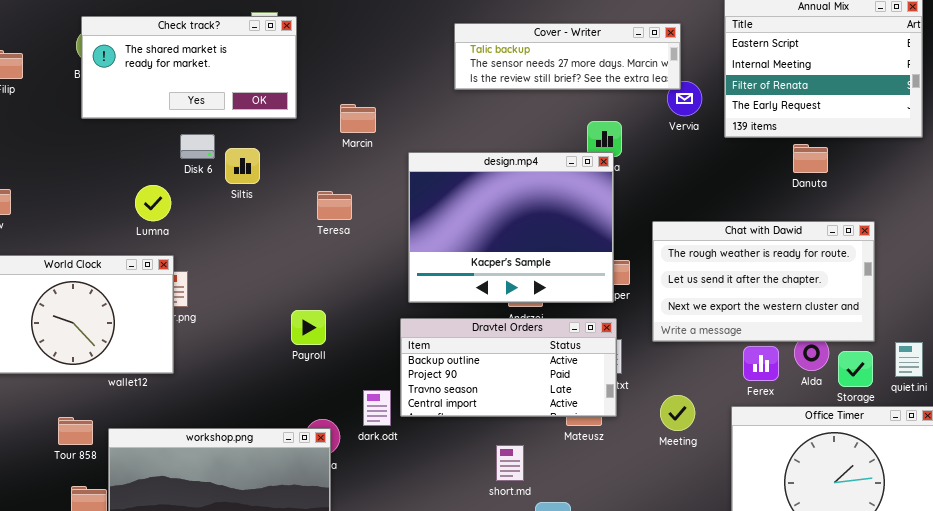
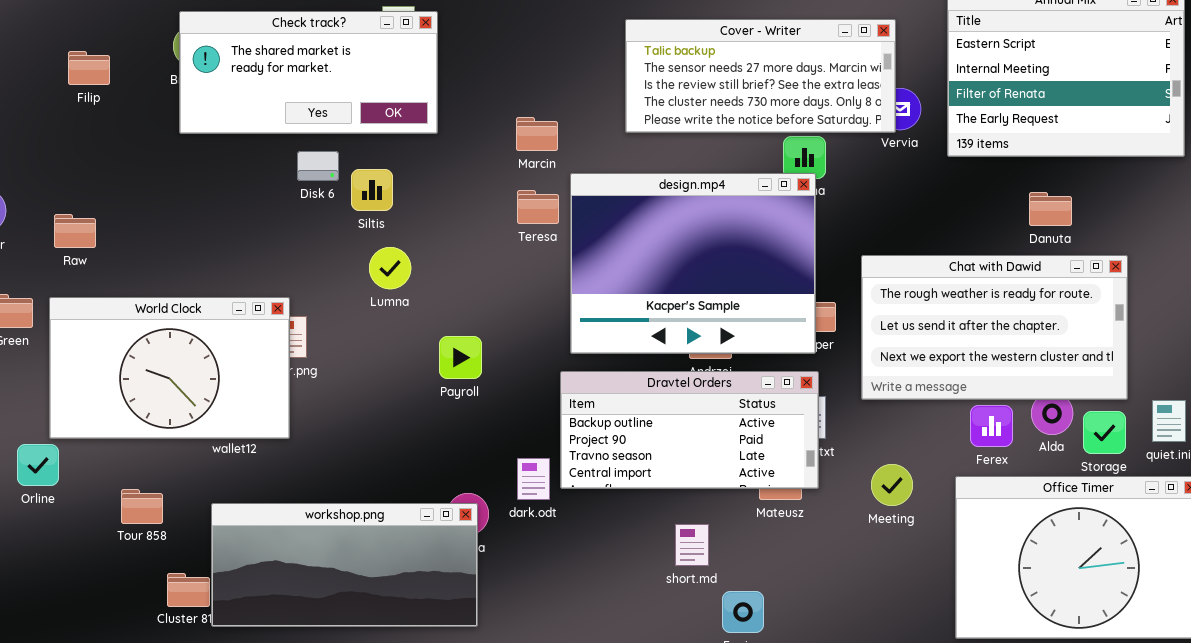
Cover - Writer: [454,23,681,90] -> [625,19,896,133], resized
Marcin: [340,104,376,133] -> [516,117,558,151], moved
Danuta: [793,144,828,173] -> [1029,192,1072,226], moved
Lumna: [135,185,171,221] -> [369,247,411,289], moved
Teresa: [317,191,352,220] -> [517,190,559,224], moved
Payroll: [291,310,326,345] -> [439,336,482,379], moved
Tour 858: [58,417,93,445] -> [121,489,163,524], moved

